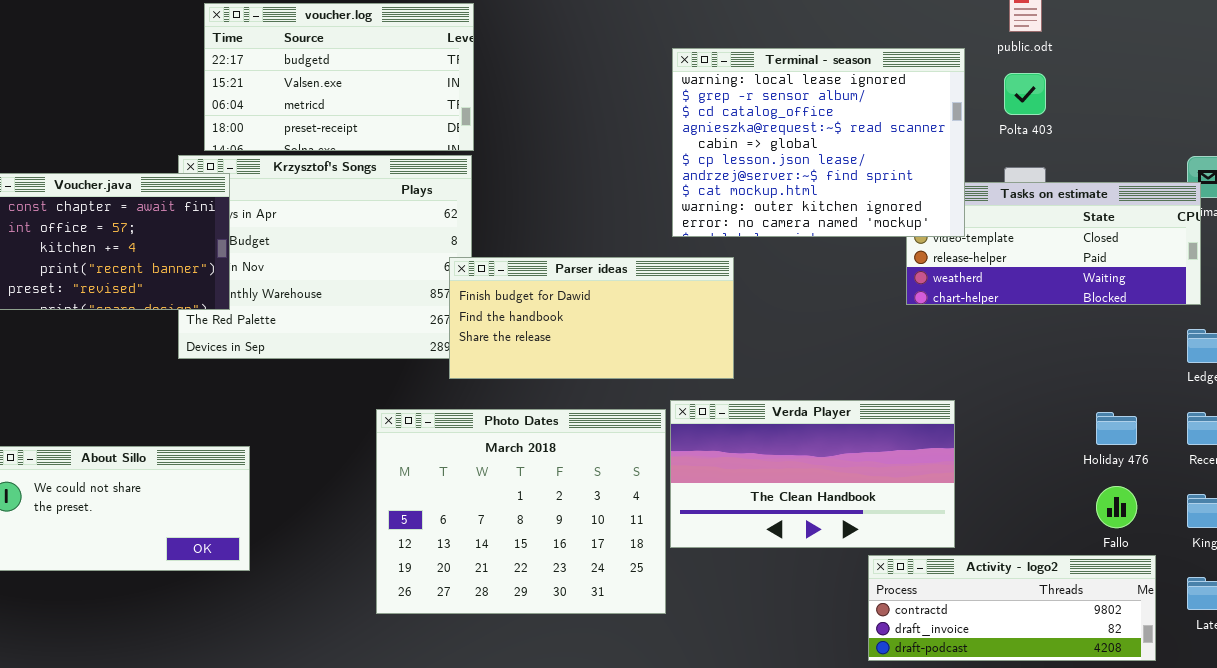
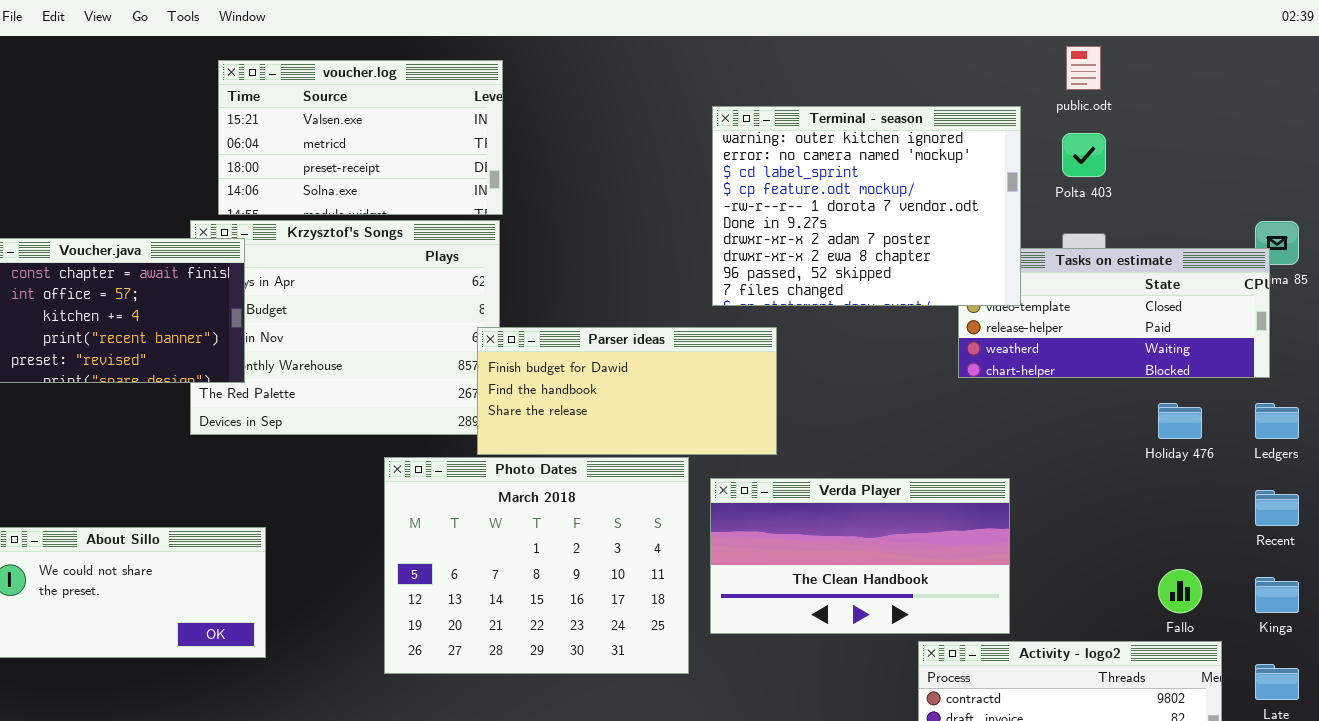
voucher.log: [204,3,474,151] -> [218,60,503,215], scrolled down 1 row
Terminal - season: [672,48,965,237] -> [712,106,1021,306], scrolled down 8 rows
Photo Dates: [376,409,666,614] -> [384,457,689,674], moved
Holiday 476: [1096,412,1137,445] -> [1158,403,1202,439], moved

